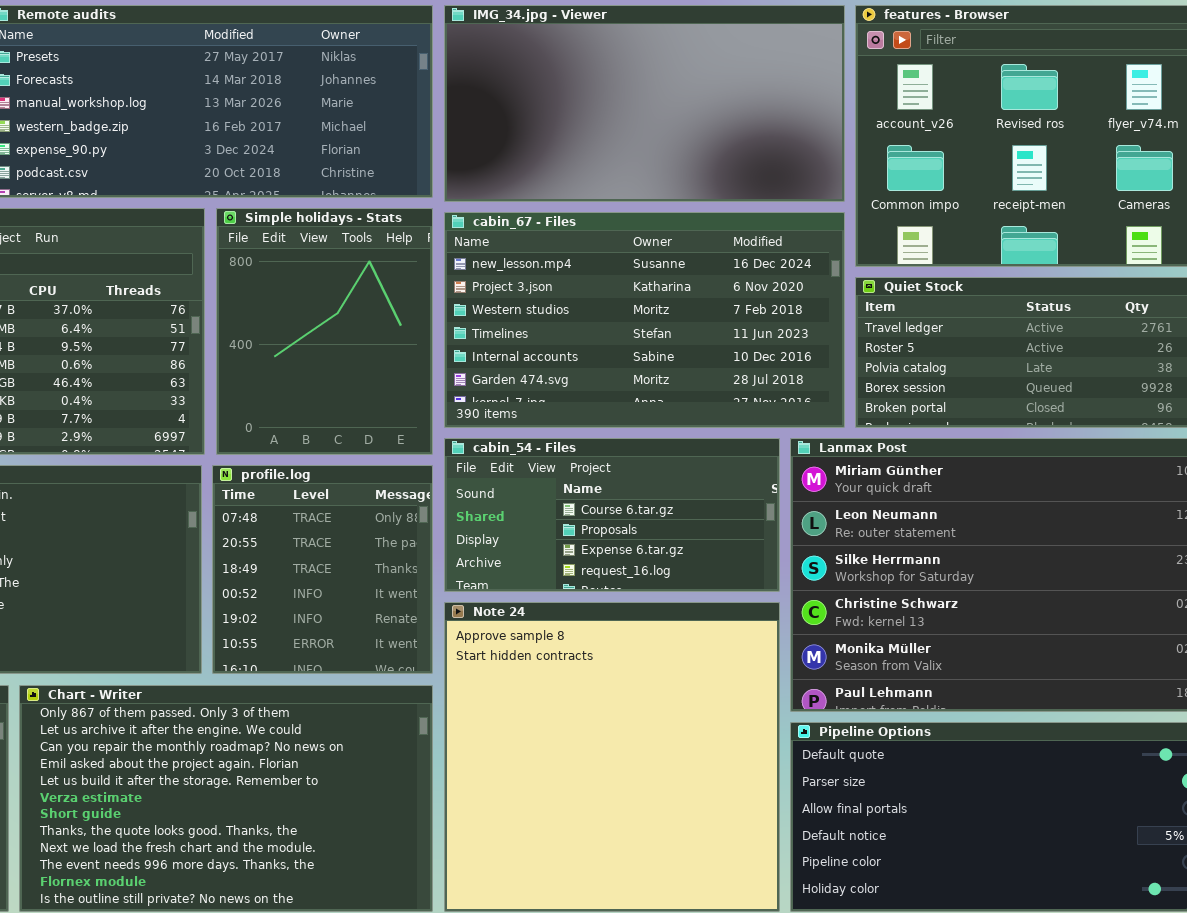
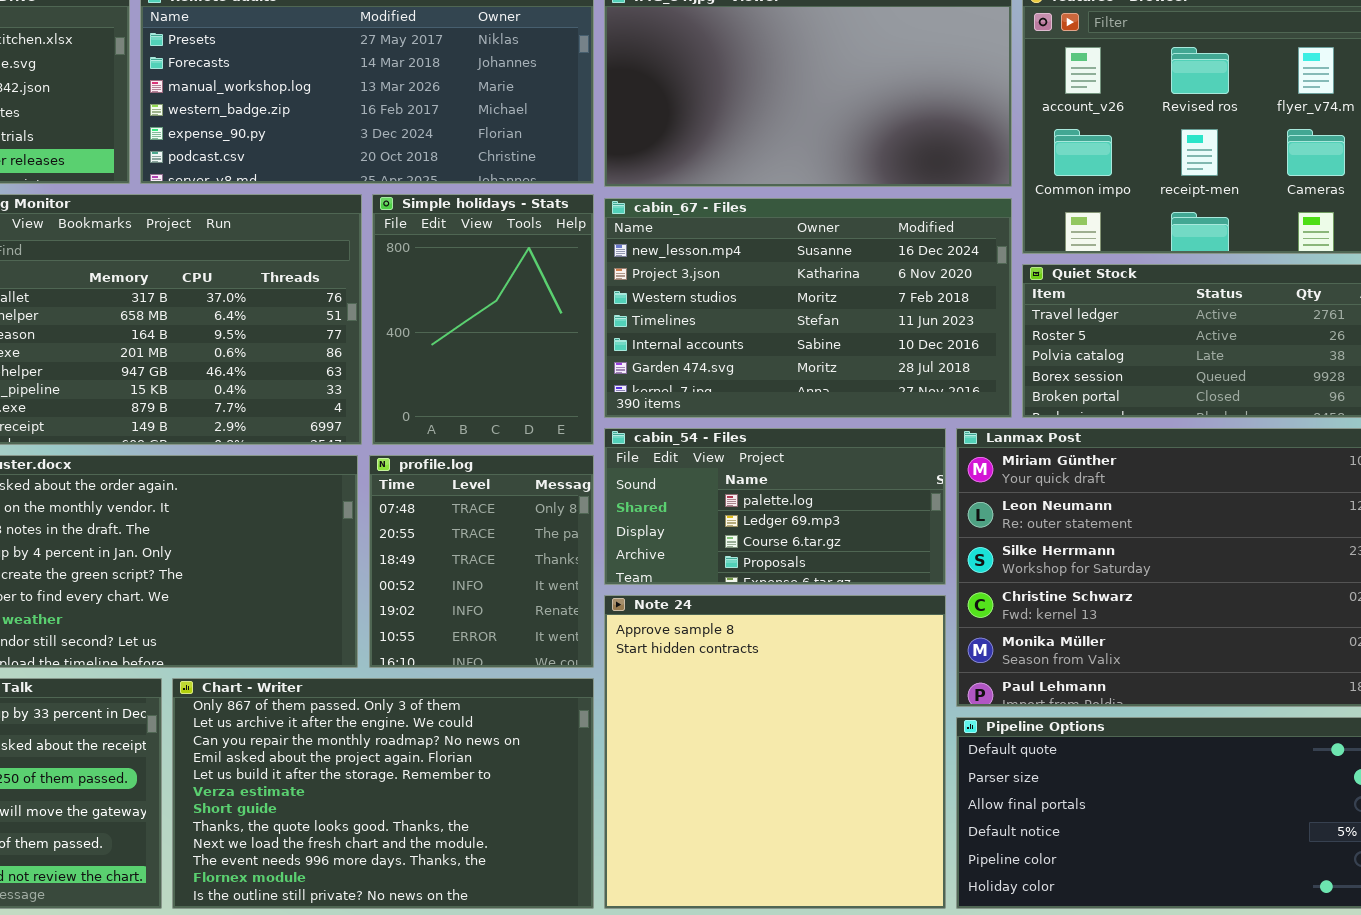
cabin_54 - Files: [444,438,780,592] -> [604,428,946,585], scrolled up 2 rows

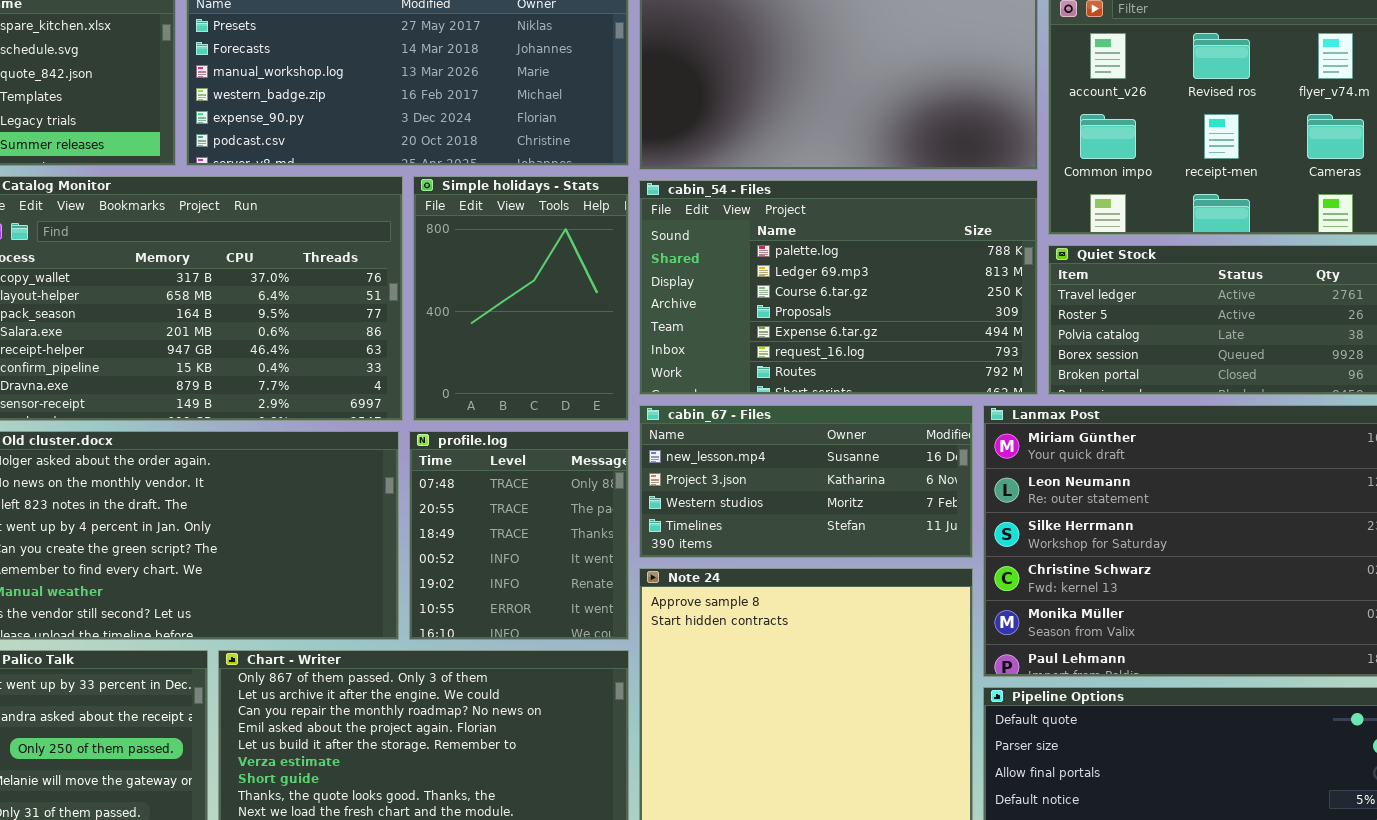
cabin_67 - Files: [604,198,1012,418] -> [639,405,973,558], moved, resized
cabin_54 - Files: [604,428,946,585] -> [639,180,1038,395], moved, resized

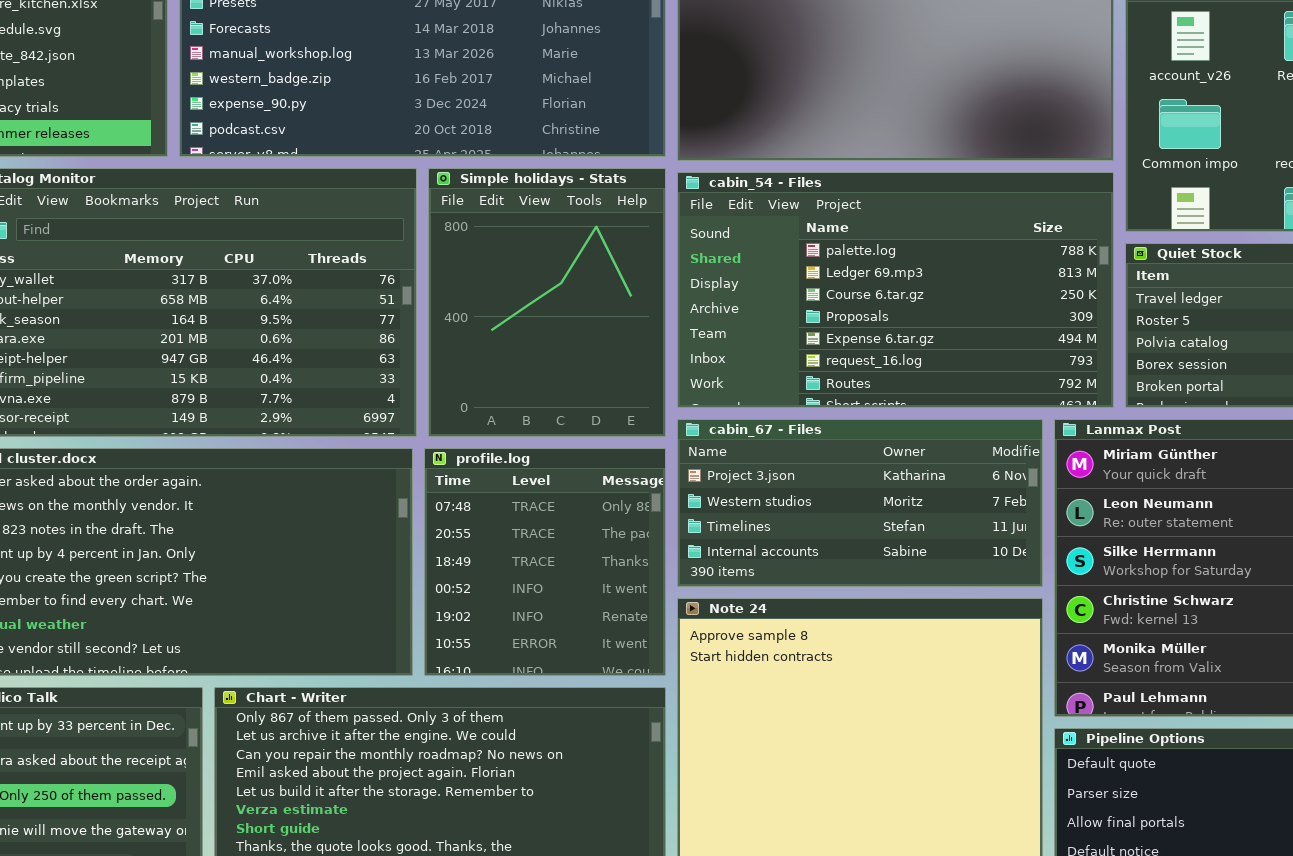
cabin_67 - Files: [639,405,973,558] -> [677,419,1043,587], scrolled down 1 row

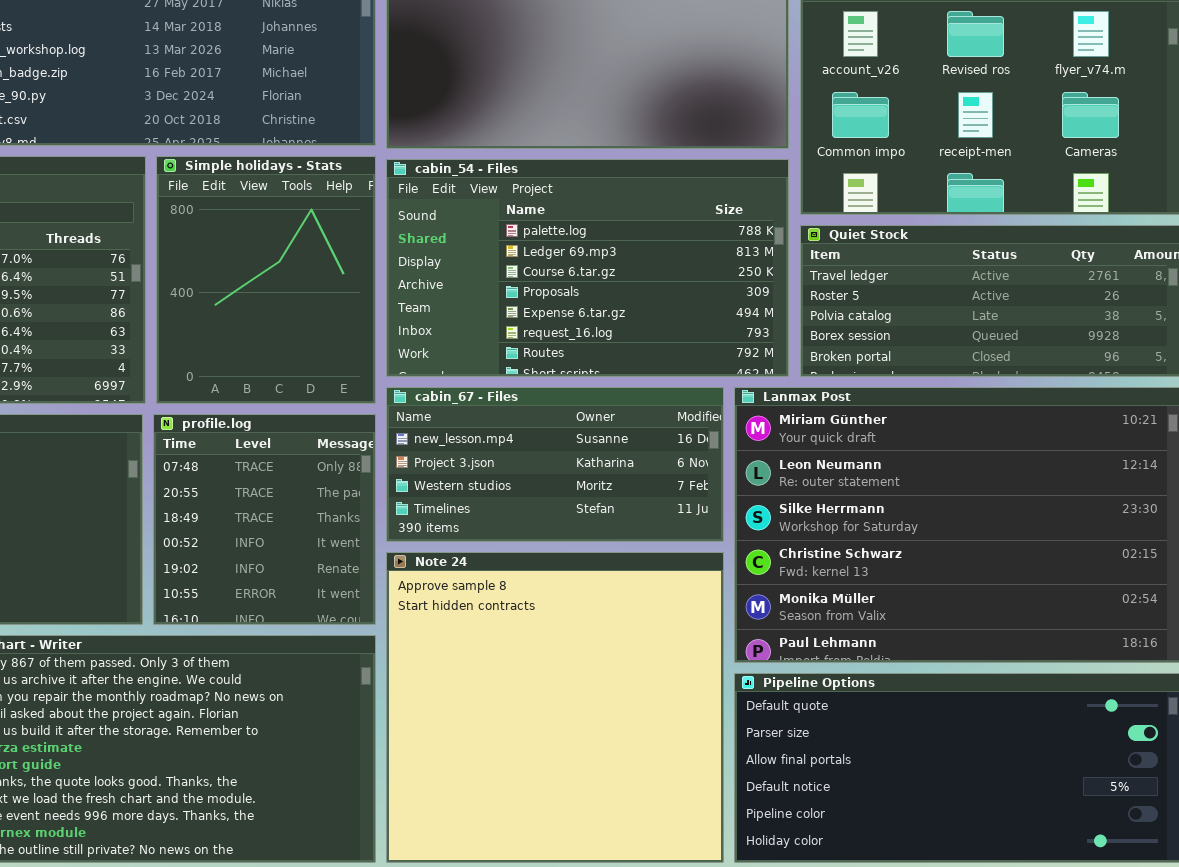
cabin_67 - Files: [677,419,1043,587] -> [386,387,724,542], scrolled up 1 row

